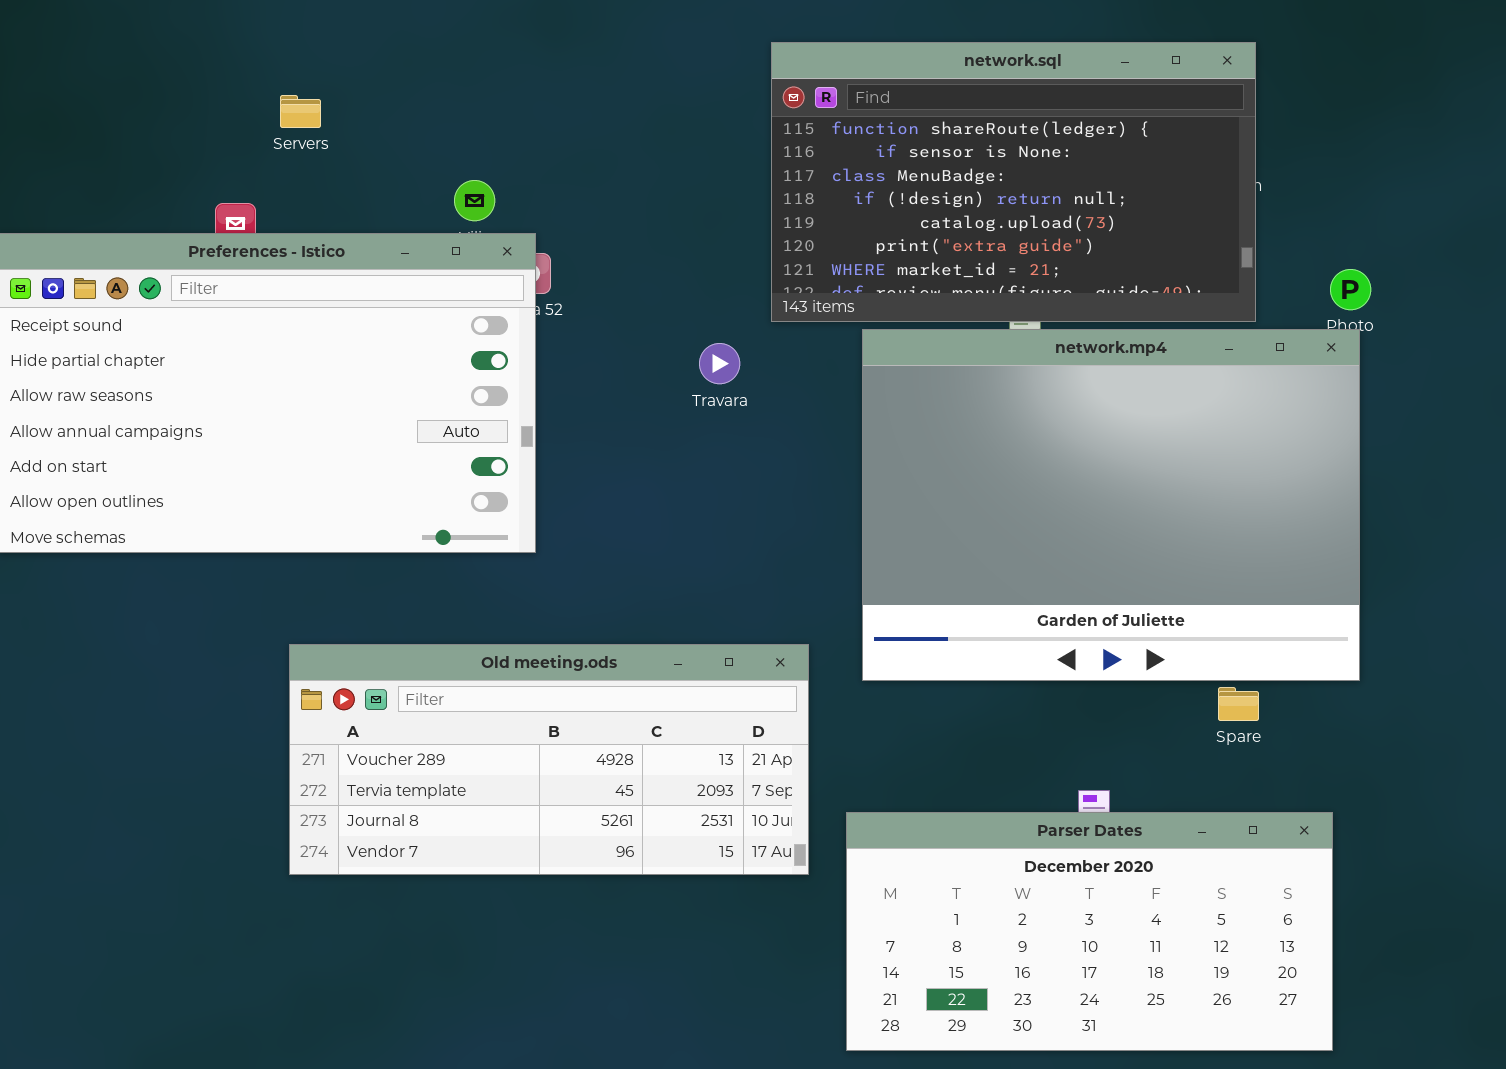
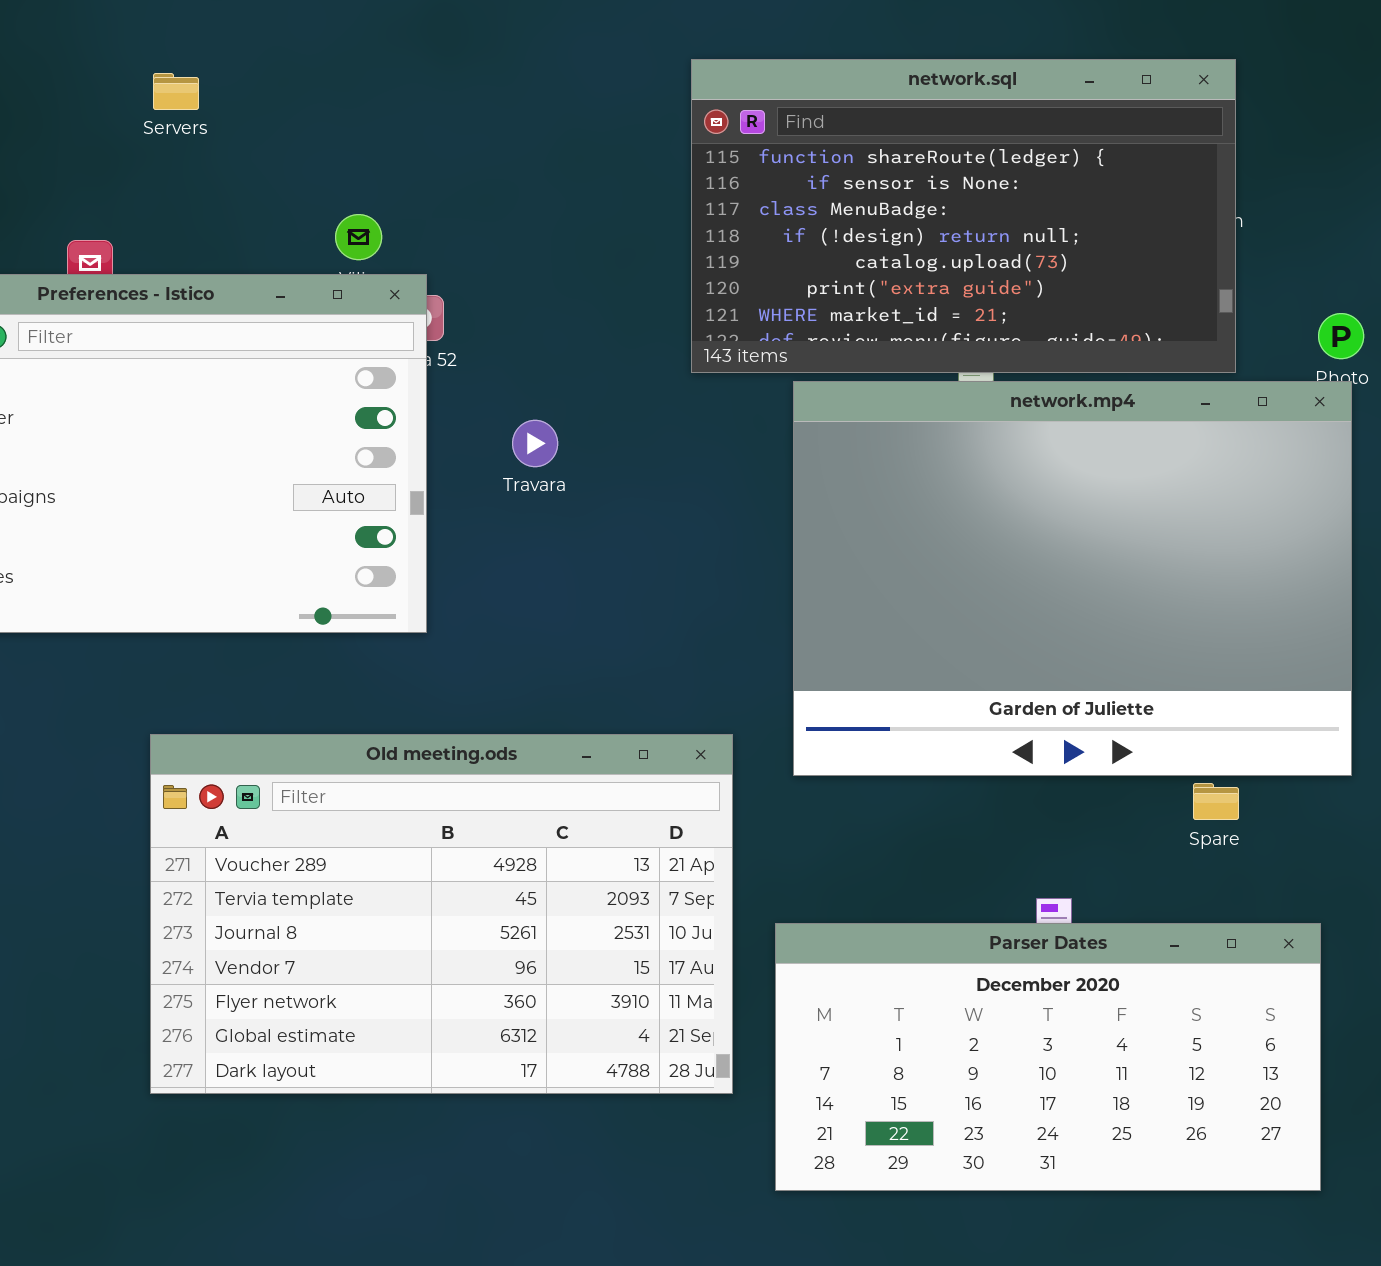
Servers: [280,95,321,128] -> [153,73,199,110], moved
Travara: [699,343,740,384] -> [512,420,558,467], moved
Old meeting.ods: [289,644,809,875] -> [150,734,733,1094], resized

